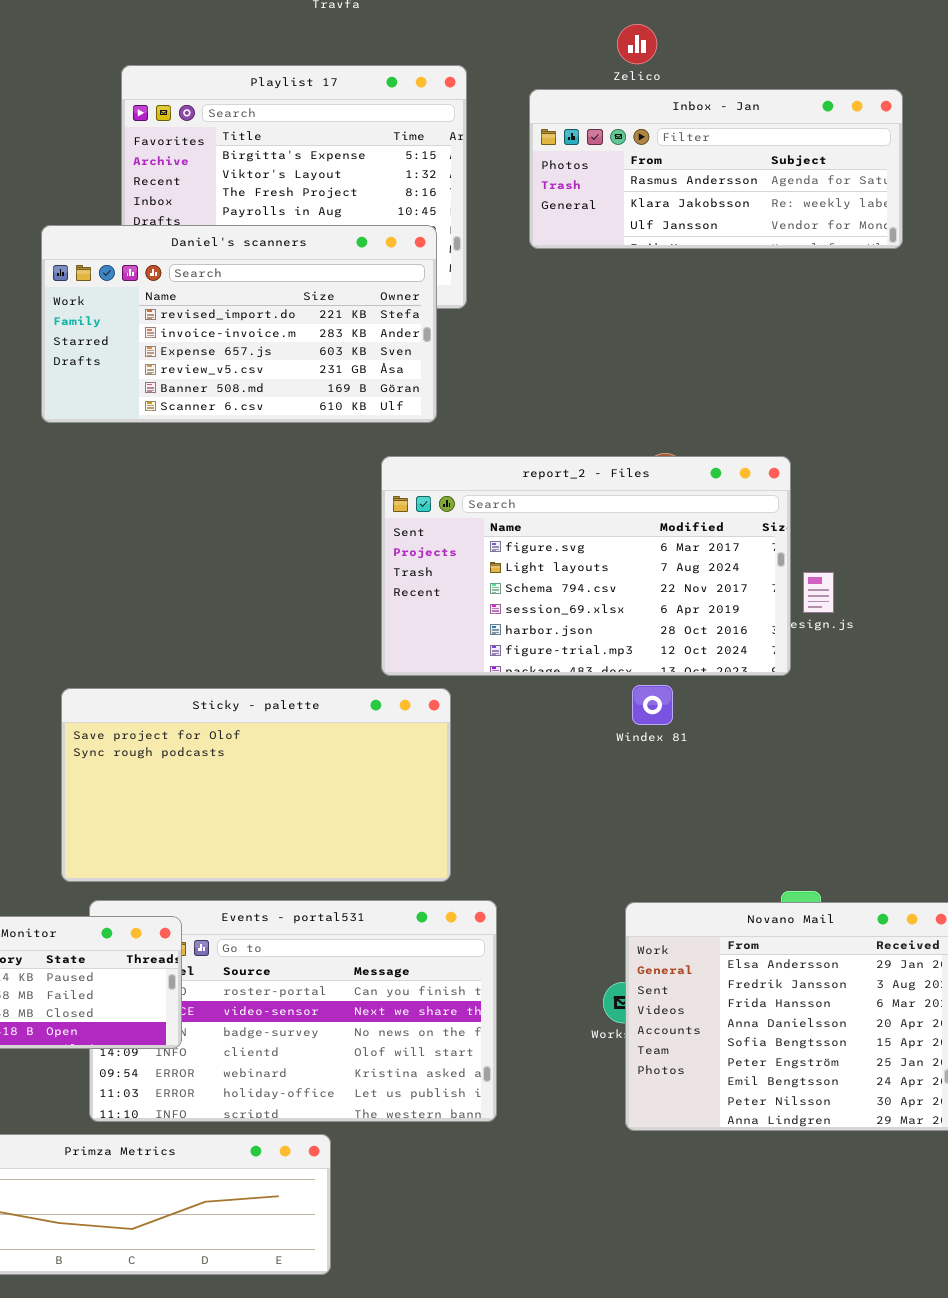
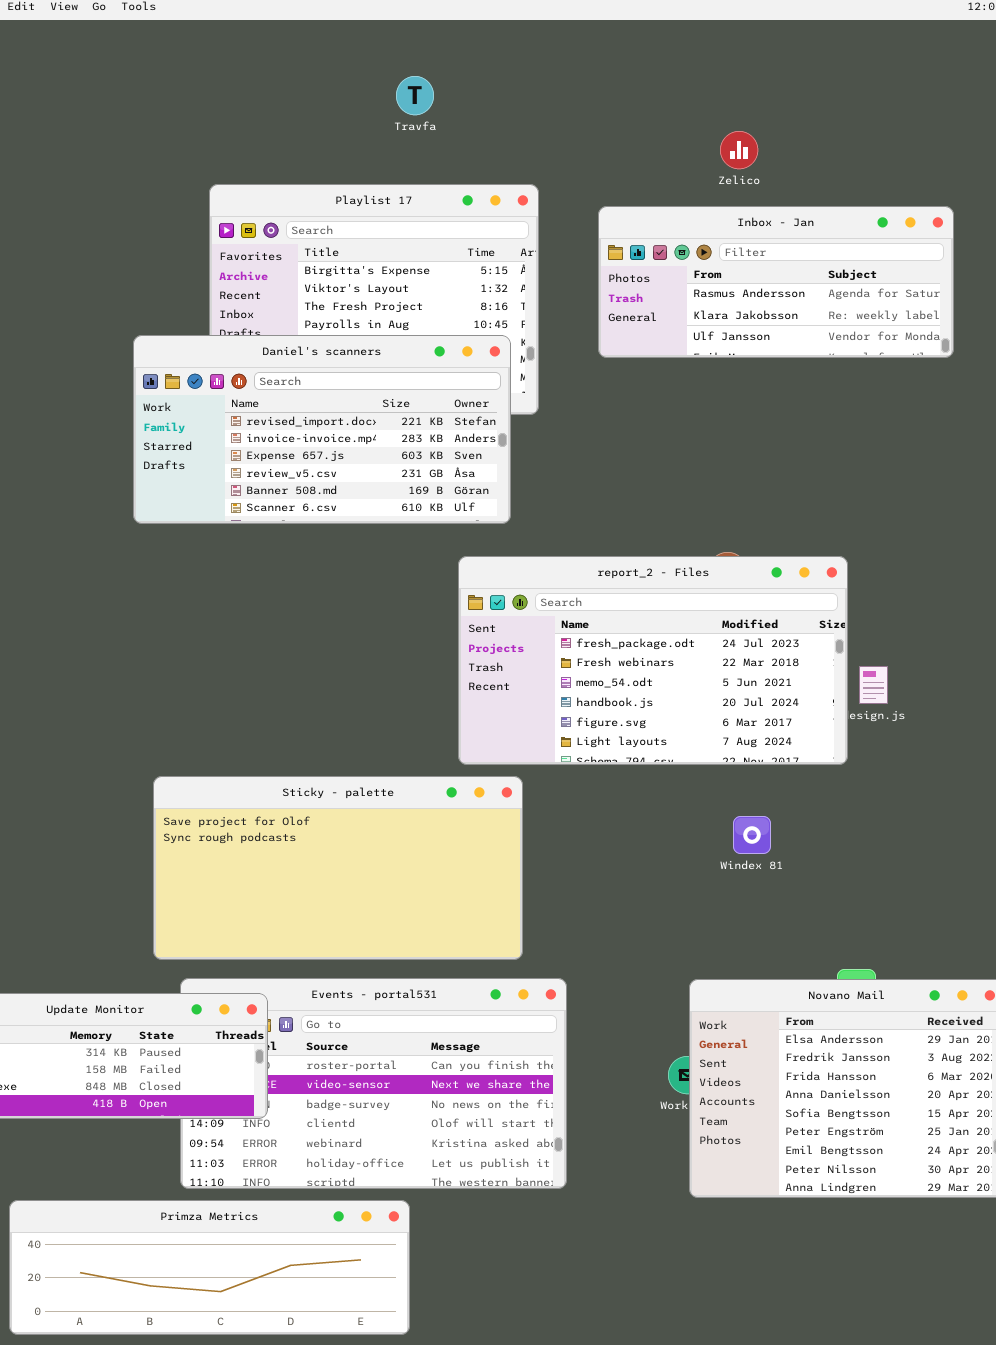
Zelico: [617,24,657,64] -> [720,131,758,169], moved
report_2 - Files: [381,456,791,676] -> [458,556,848,765], scrolled up 4 rows
Windex 81: [632,685,673,725] -> [733,816,771,854], moved

